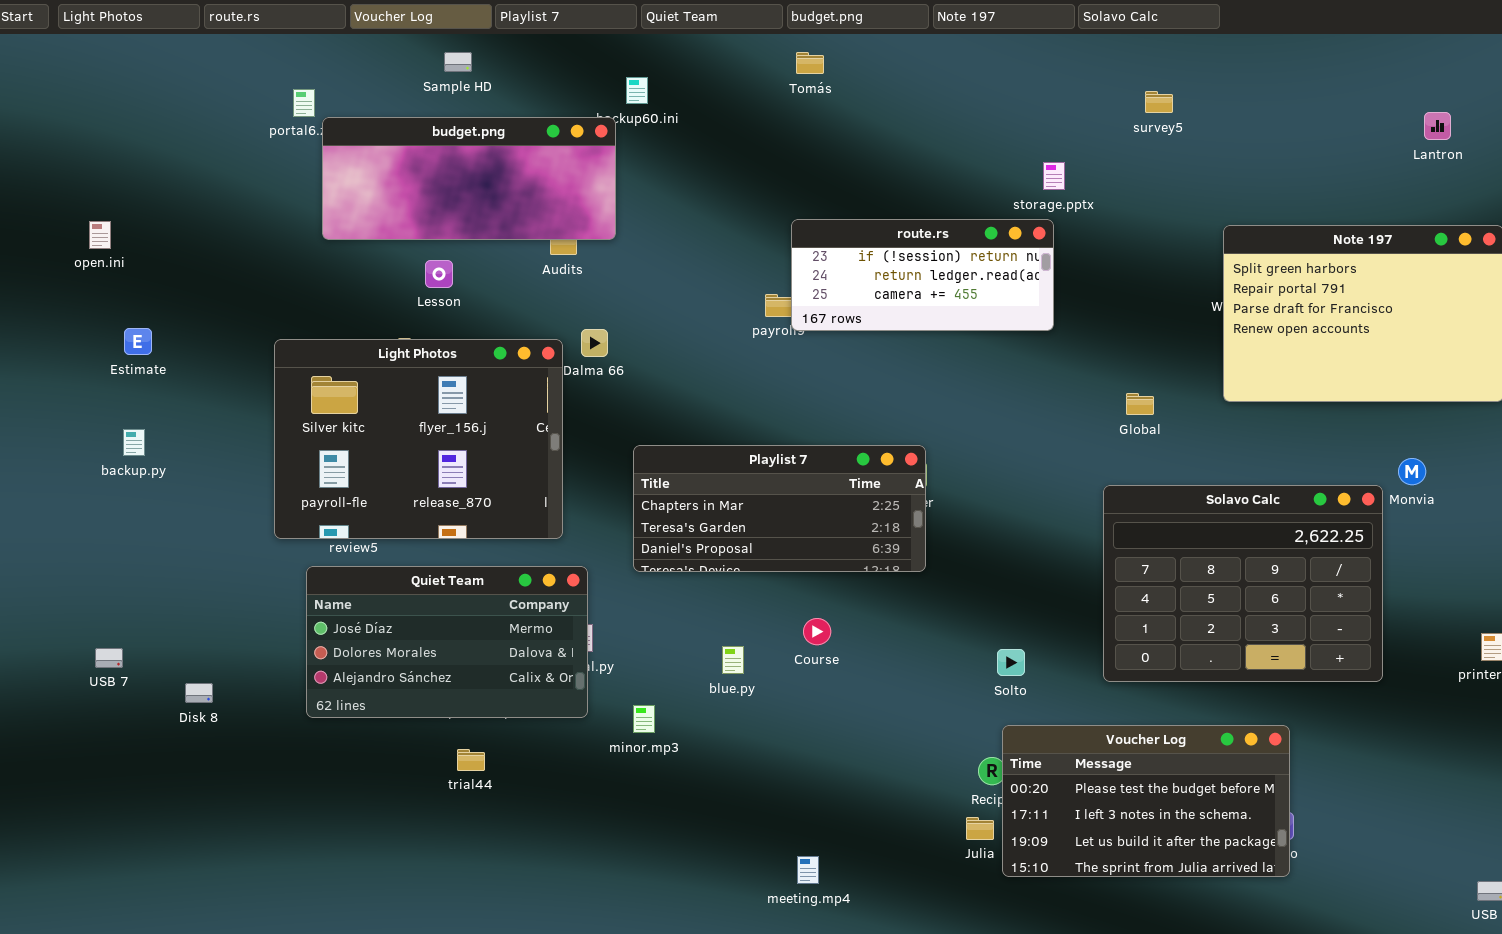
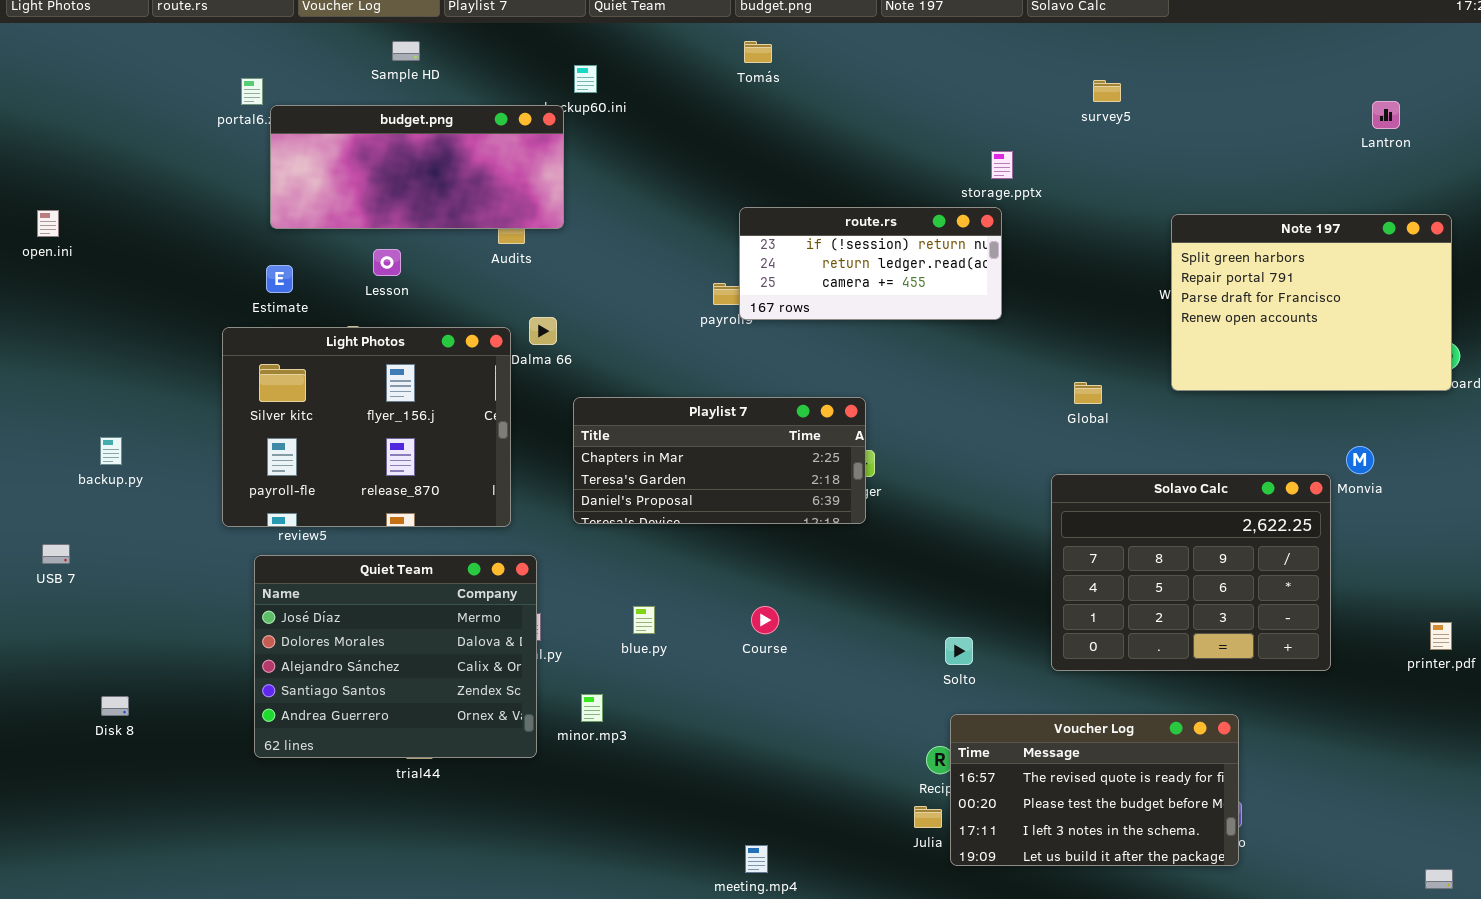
Estimate: [124,328,152,355] -> [266,265,293,293], moved
backup.py: [123,429,145,456] -> [100,437,122,465], moved
Playlist 7: [633,445,926,572] -> [573,397,866,524], moved
Quiet Team: [306,566,588,718] -> [254,555,537,758], resized
blue.py: [722,646,744,674] -> [633,606,655,634], moved
USB 7: [95,648,123,668] -> [42,544,70,564], moved
Disk 8: [185,683,213,703] -> [101,696,129,716], moved
Voucher Log: [1002,725,1290,877] -> [950,714,1239,866], scrolled up 1 row

